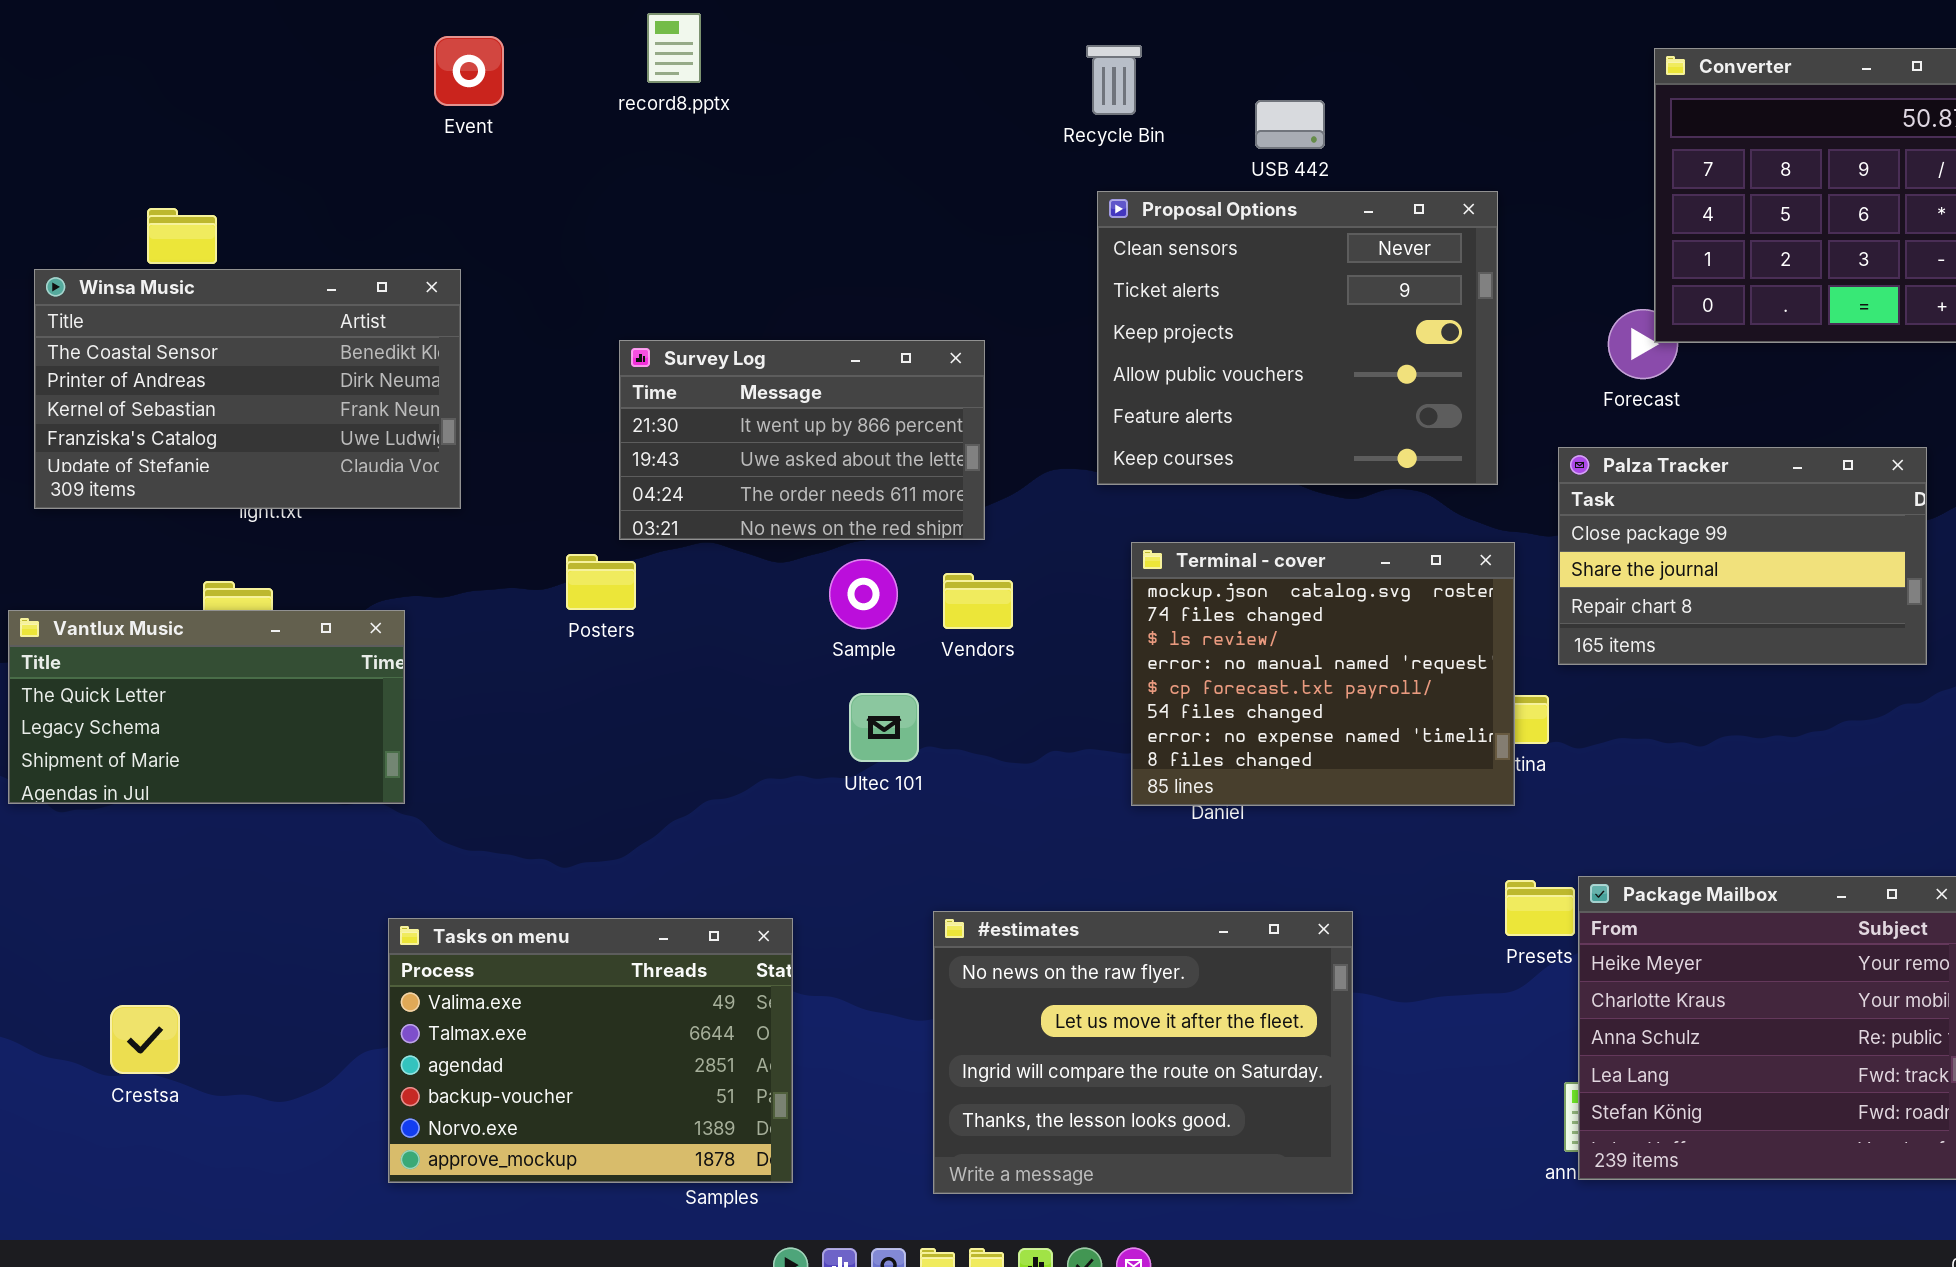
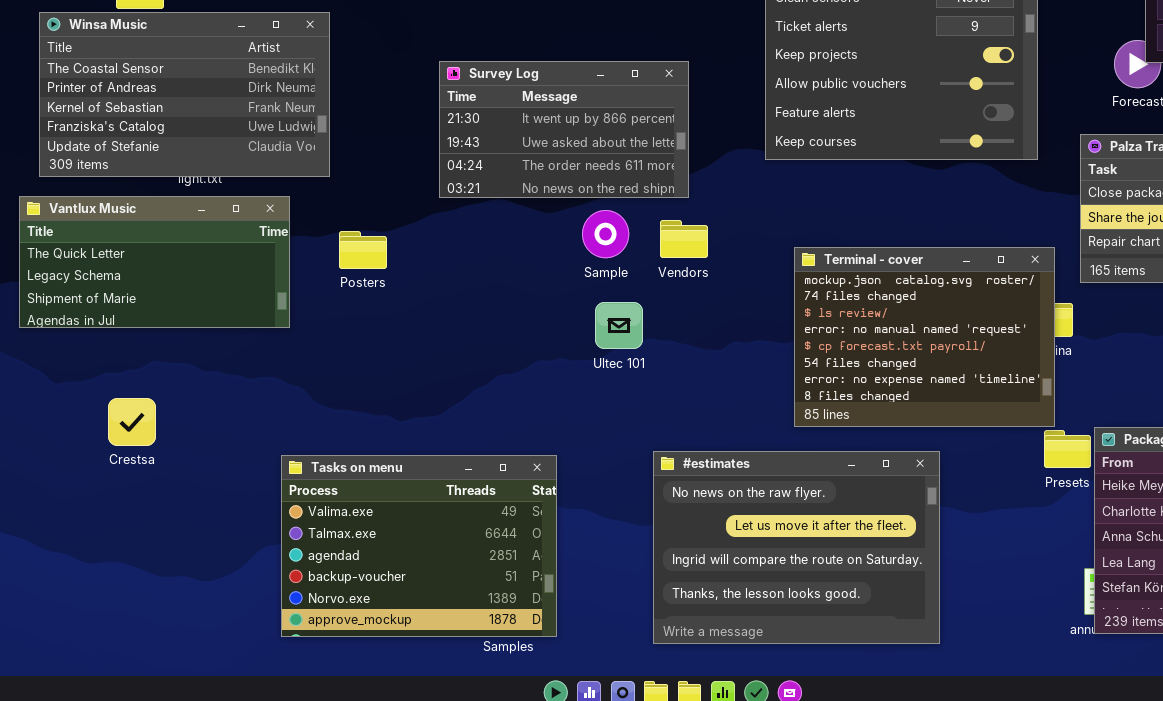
Terminal - cover: [1131,542,1515,806] -> [794,247,1055,427], moved
Posters: [566,554,636,610] -> [339,231,387,269], moved
Vantlux Music: [8,610,405,804] -> [19,196,290,328], moved
Crestsa: [110,1005,180,1074] -> [108,398,156,446], moved

